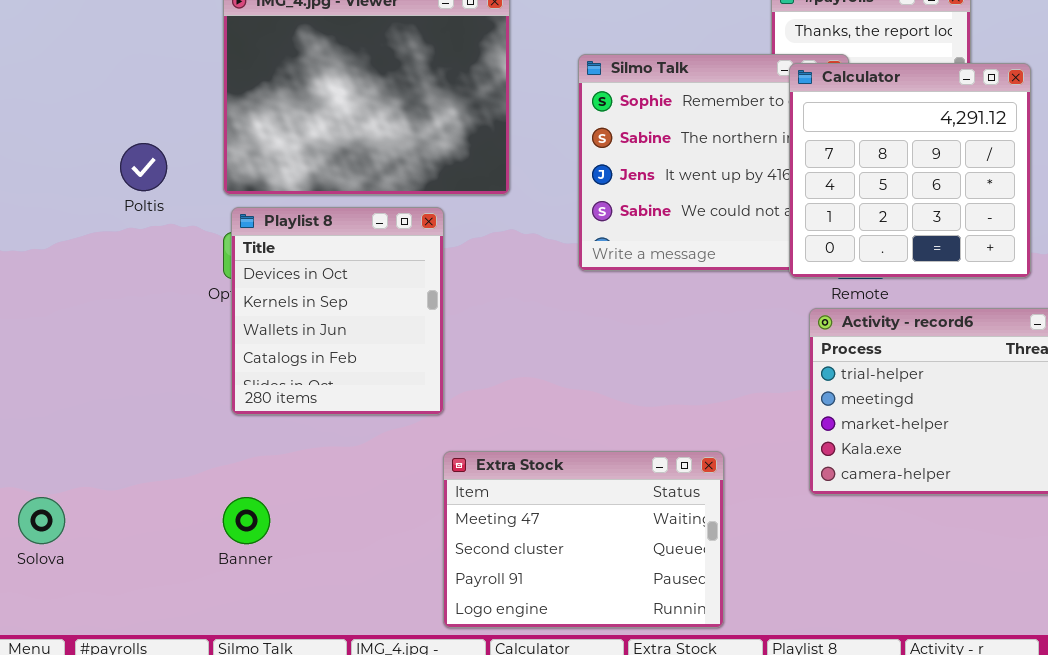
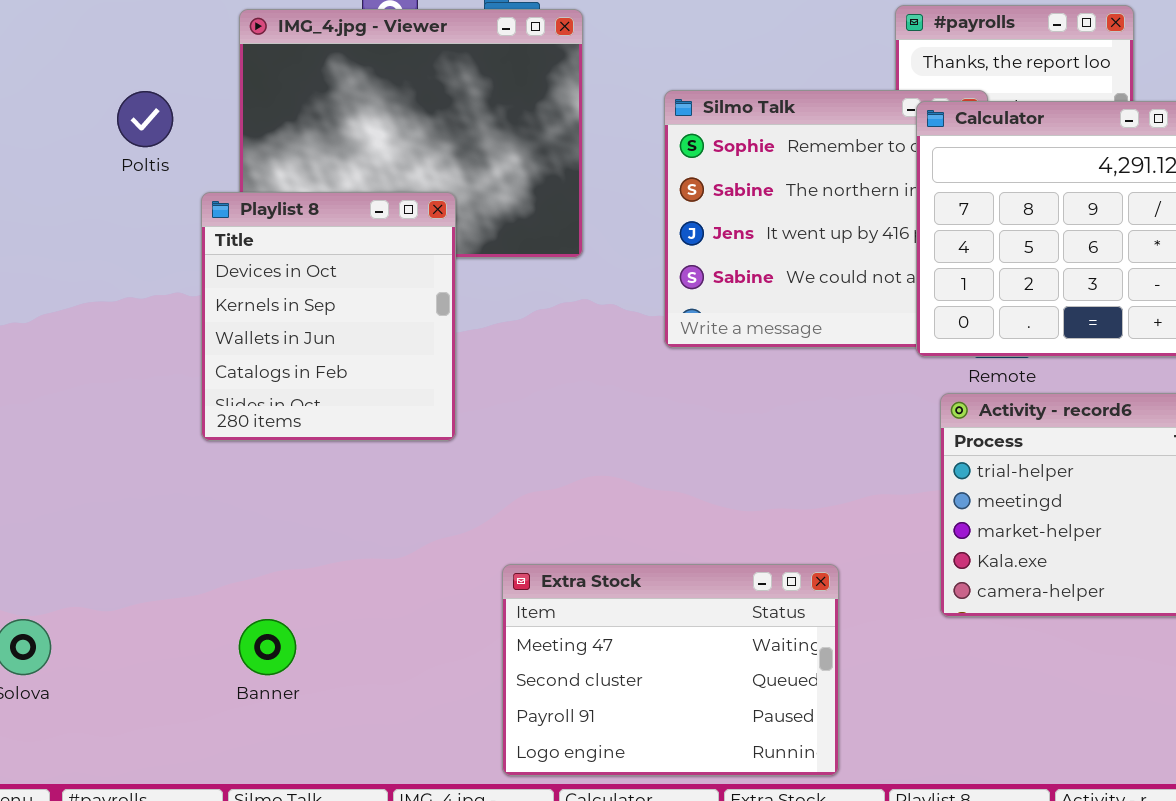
Poltis: [120,143,167,191] -> [117,91,173,147], moved
Playlist 8: [231,207,444,415] -> [201,192,456,441], moved

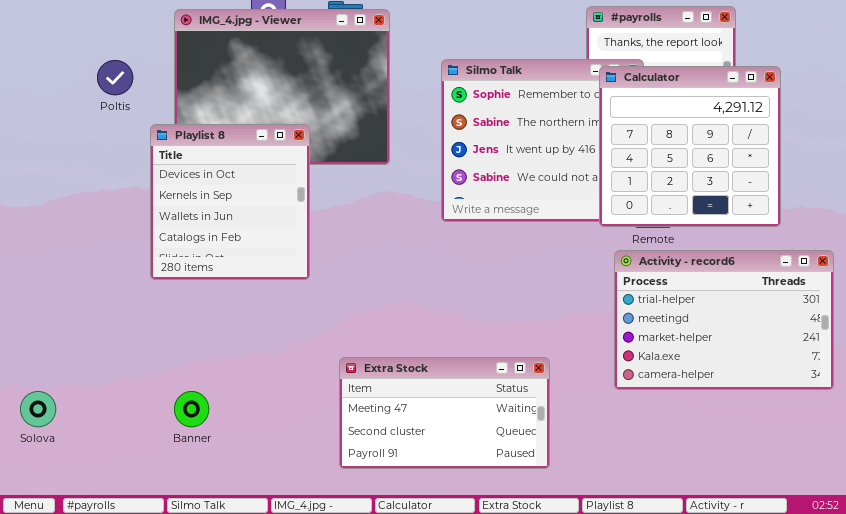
Extra Stock: [502,564,839,776] -> [339,357,550,469], resized

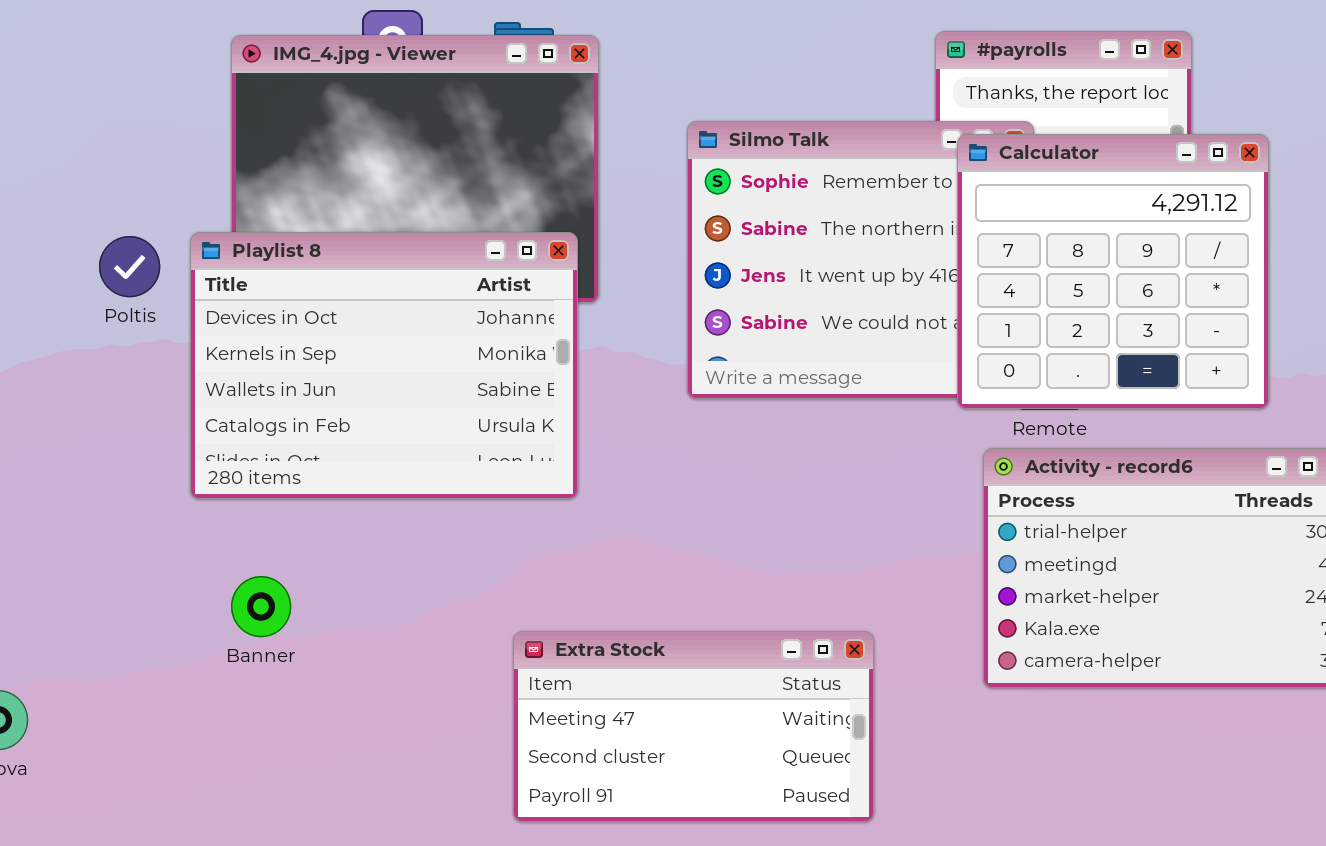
Poltis: [97,60,133,95] -> [99,236,160,297], moved
Playlist 8: [150,124,310,280] -> [190,232,578,499], resized
Banner: [174,391,209,427] -> [231,576,291,637], moved

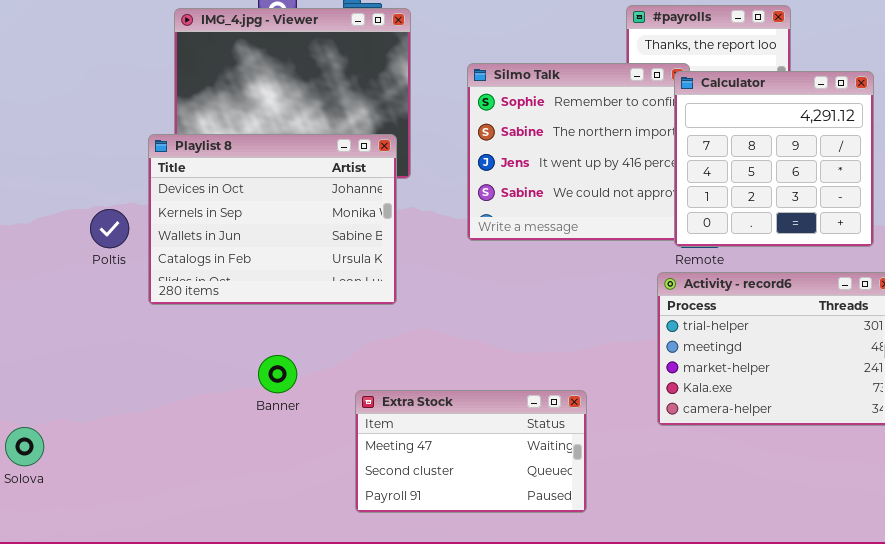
Calculator: [957,134,1269,409] -> [674,71,874,247], moved
Poltis: [99,236,160,297] -> [90,209,129,248], moved
Banner: [231,576,291,637] -> [258,355,297,393], moved

